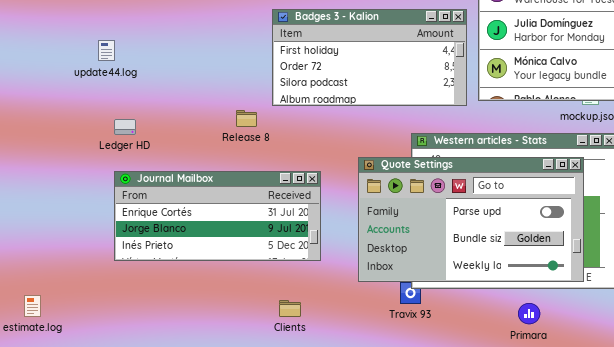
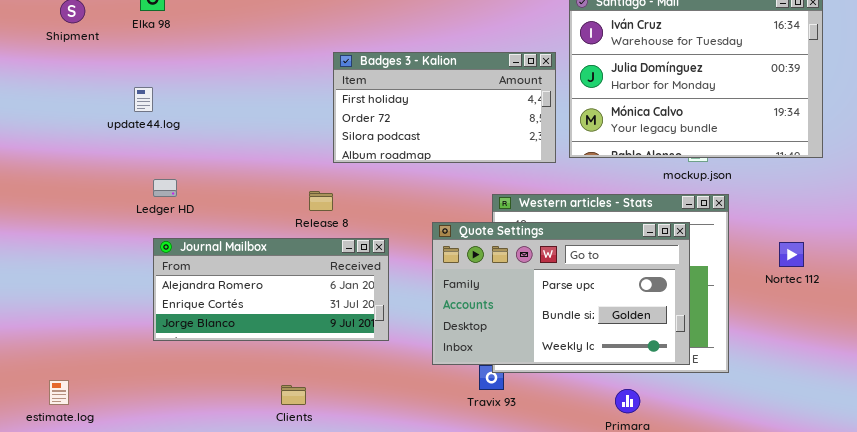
Release 8: [236,110,257,127] -> [309,191,333,211], moved
Journal Mailbox: [114,171,321,261] -> [153,238,389,341], scrolled up 1 row
Clients: [279,300,301,317] -> [281,385,306,405], moved

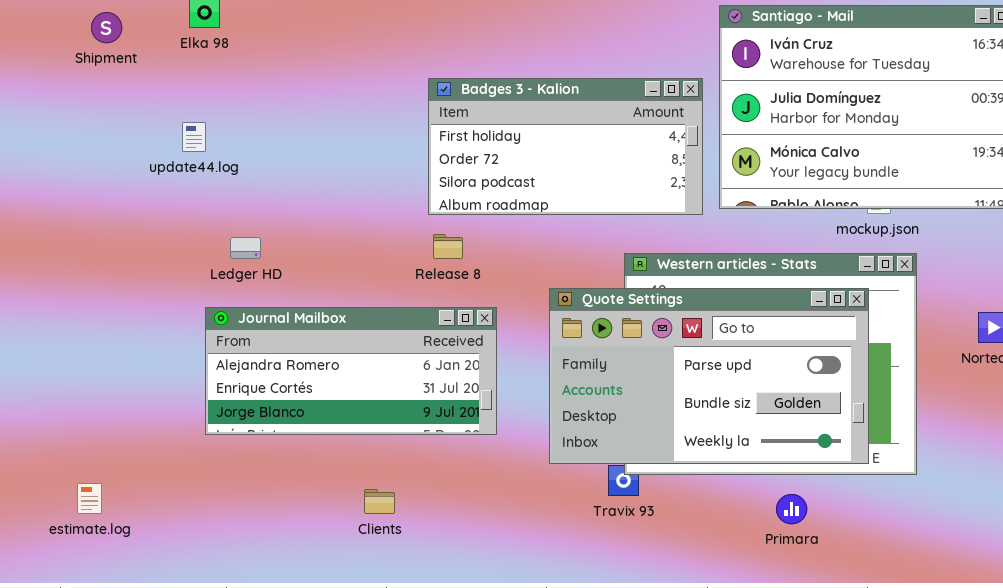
Ledger HD: [153,179,177,197] -> [230,237,261,259], moved
Release 8: [309,191,333,211] -> [433,234,463,259], moved

